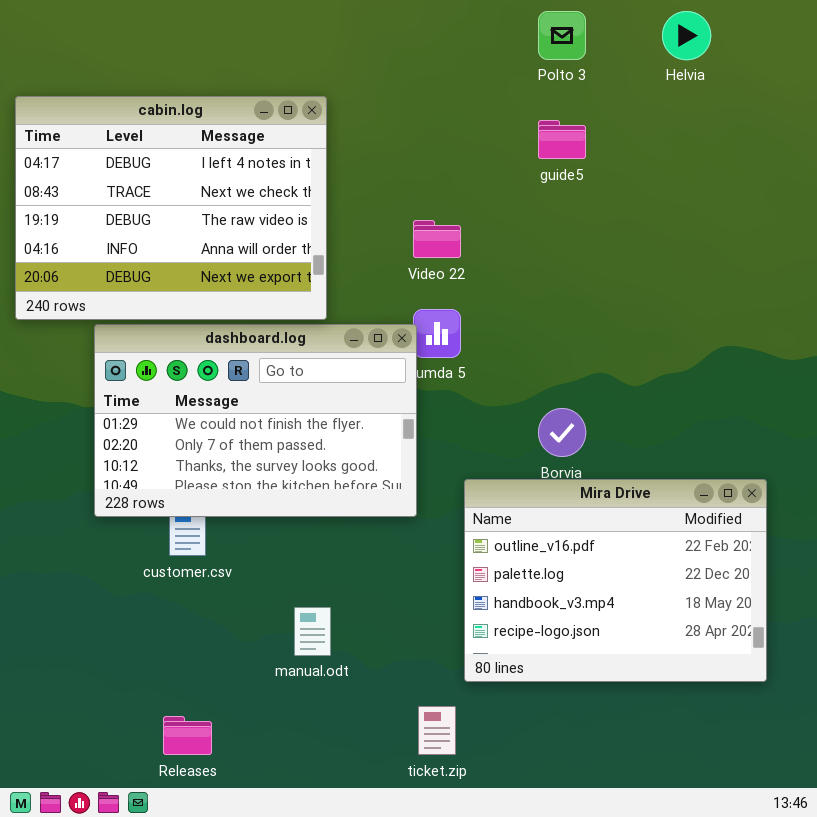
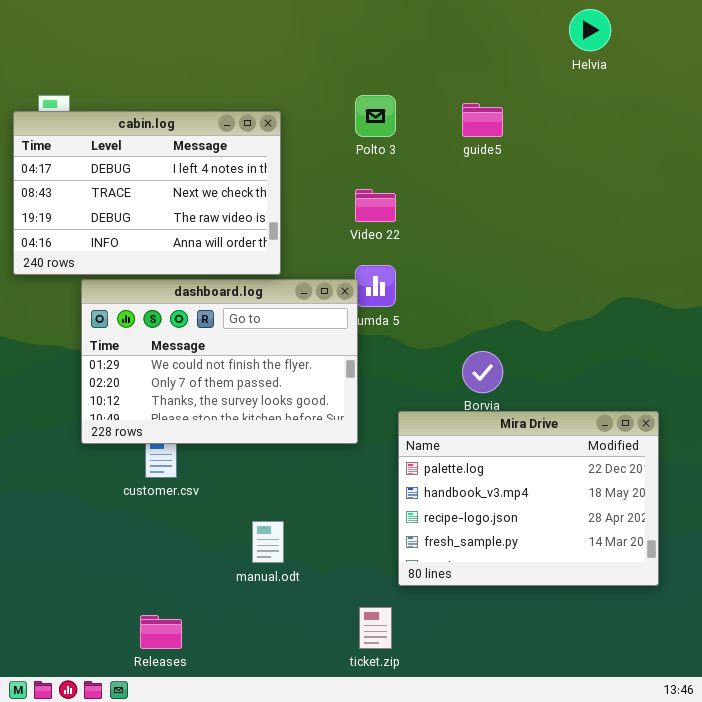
Polto 3: [538,11,586,60] -> [355,95,396,137], moved
cabin.log: [15,96,327,320] -> [13,111,281,275], resized
Mira Drive: [464,479,767,682] -> [398,411,659,586], scrolled down 1 row

